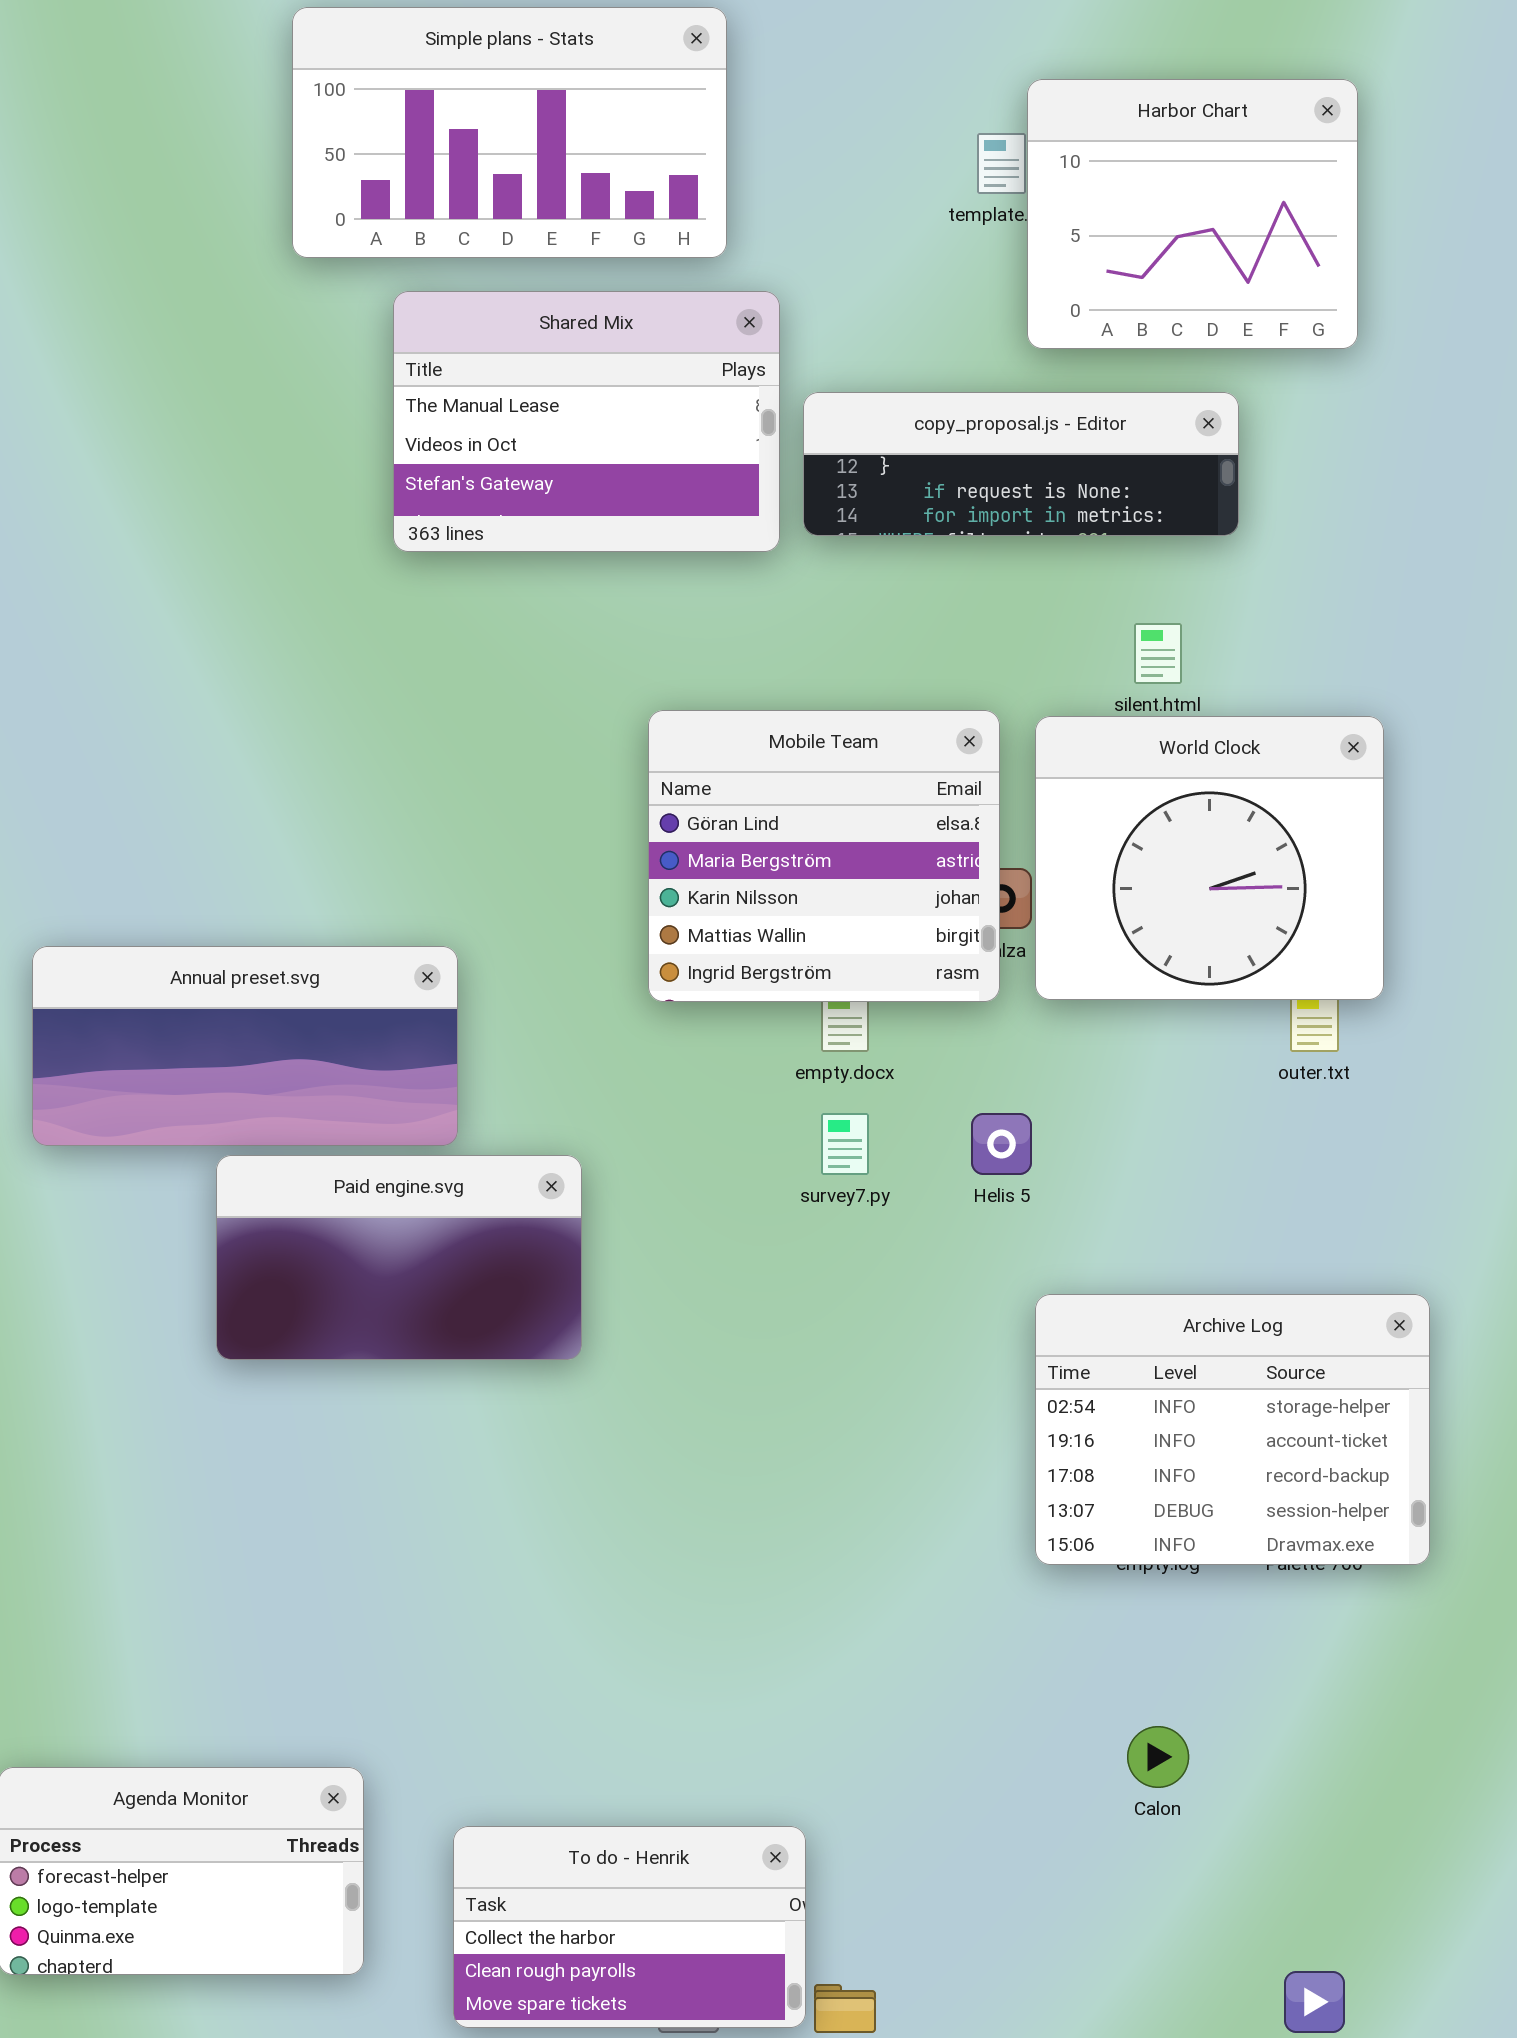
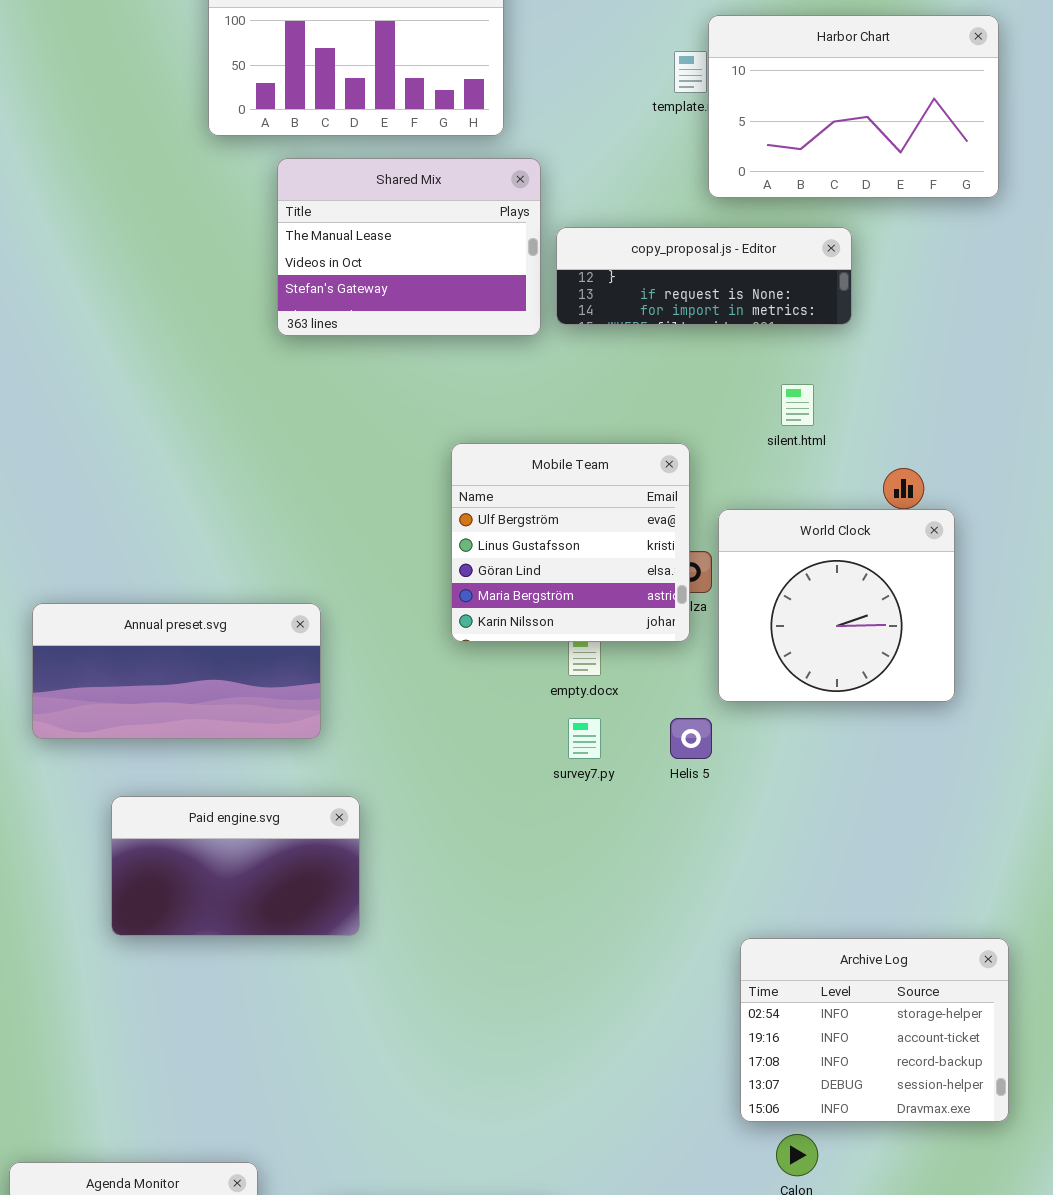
Harbor Chart: [1027,79,1358,349] -> [708,15,999,198], resized
Mobile Team: [648,710,1000,1002] -> [451,443,690,642], scrolled up 2 rows
World Clock: [1035,716,1384,1000] -> [718,509,955,702], moved
Paid engine.svg: [216,1155,582,1360] -> [111,796,360,936], moved
Archive Log: [1035,1294,1430,1565] -> [740,938,1009,1122], moved

